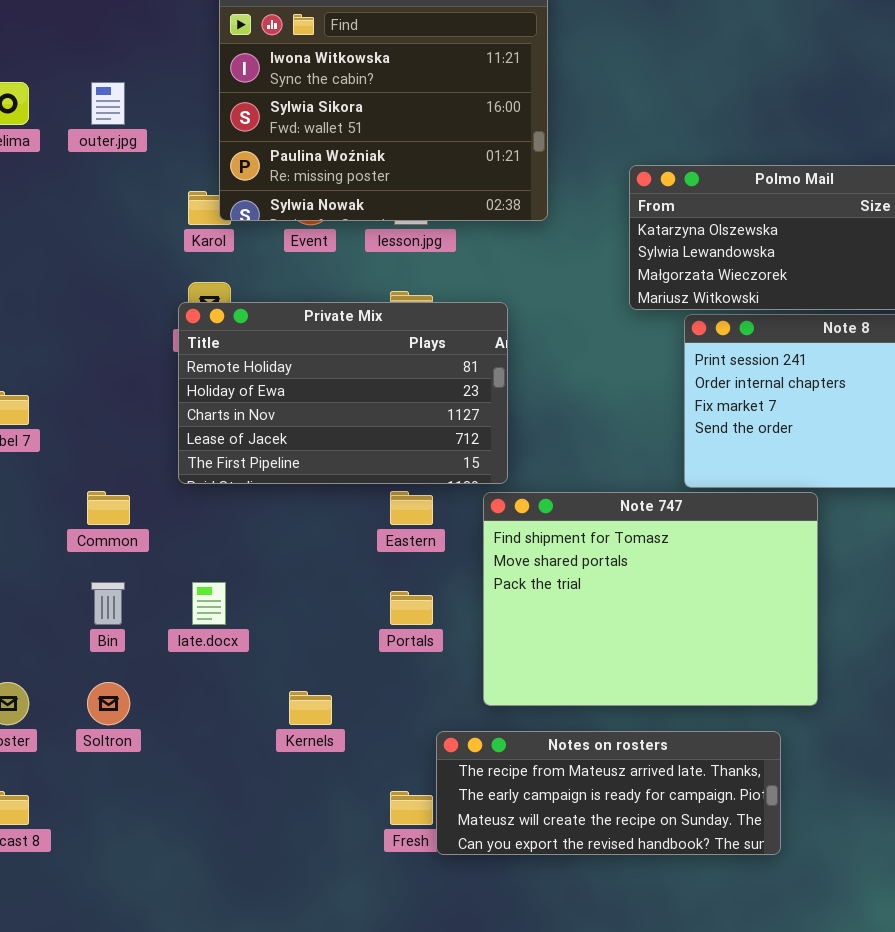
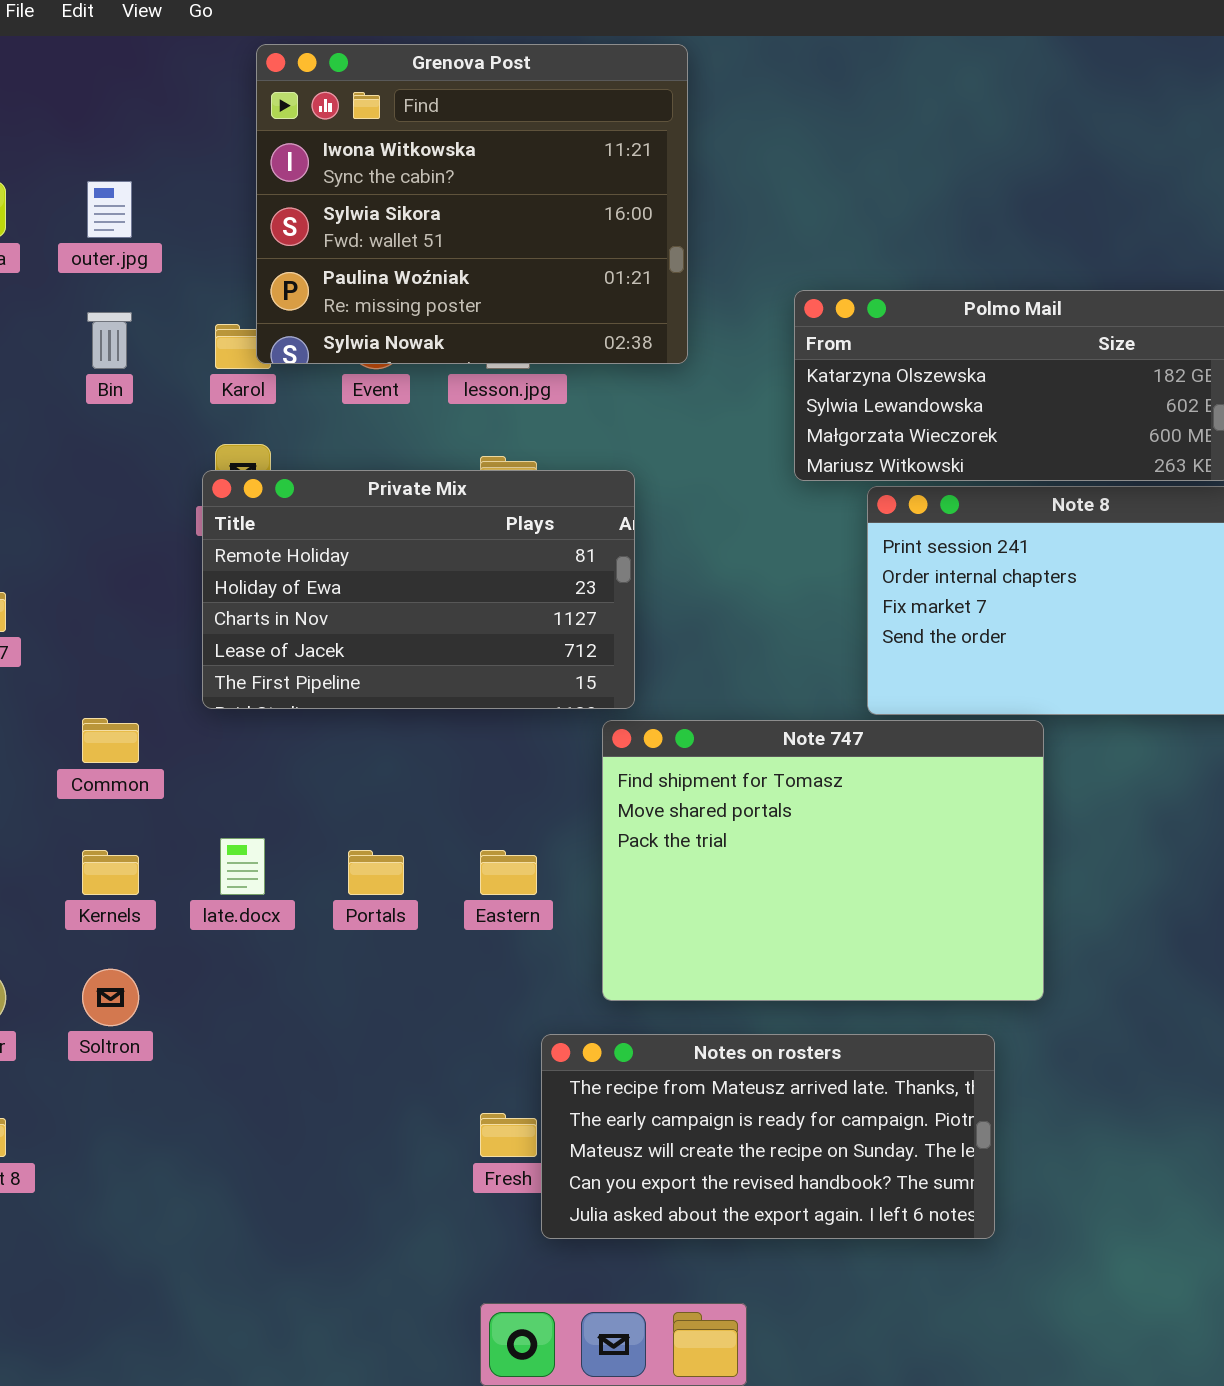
Eastern: [390,491,433,525] -> [480,850,537,895], moved
Bin: [91,582,125,625] -> [87,312,132,369], moved
Portals: [390,591,433,625] -> [348,850,404,895], moved
Kernels: [289,691,332,725] -> [82,850,139,895], moved
Notes on rosters: [436,731,781,855] -> [541,1034,995,1239], resized

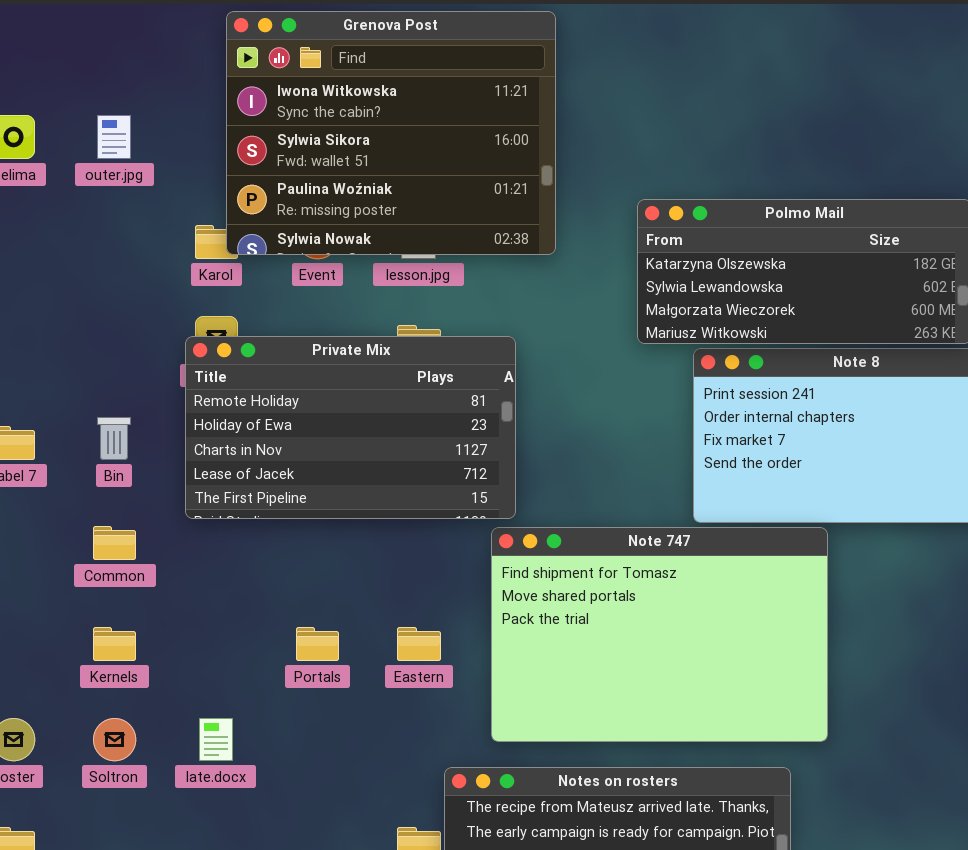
Bin: [87,312,132,369] -> [97,417,131,460], moved
late.docx: [220,838,265,895] -> [199,718,233,761], moved

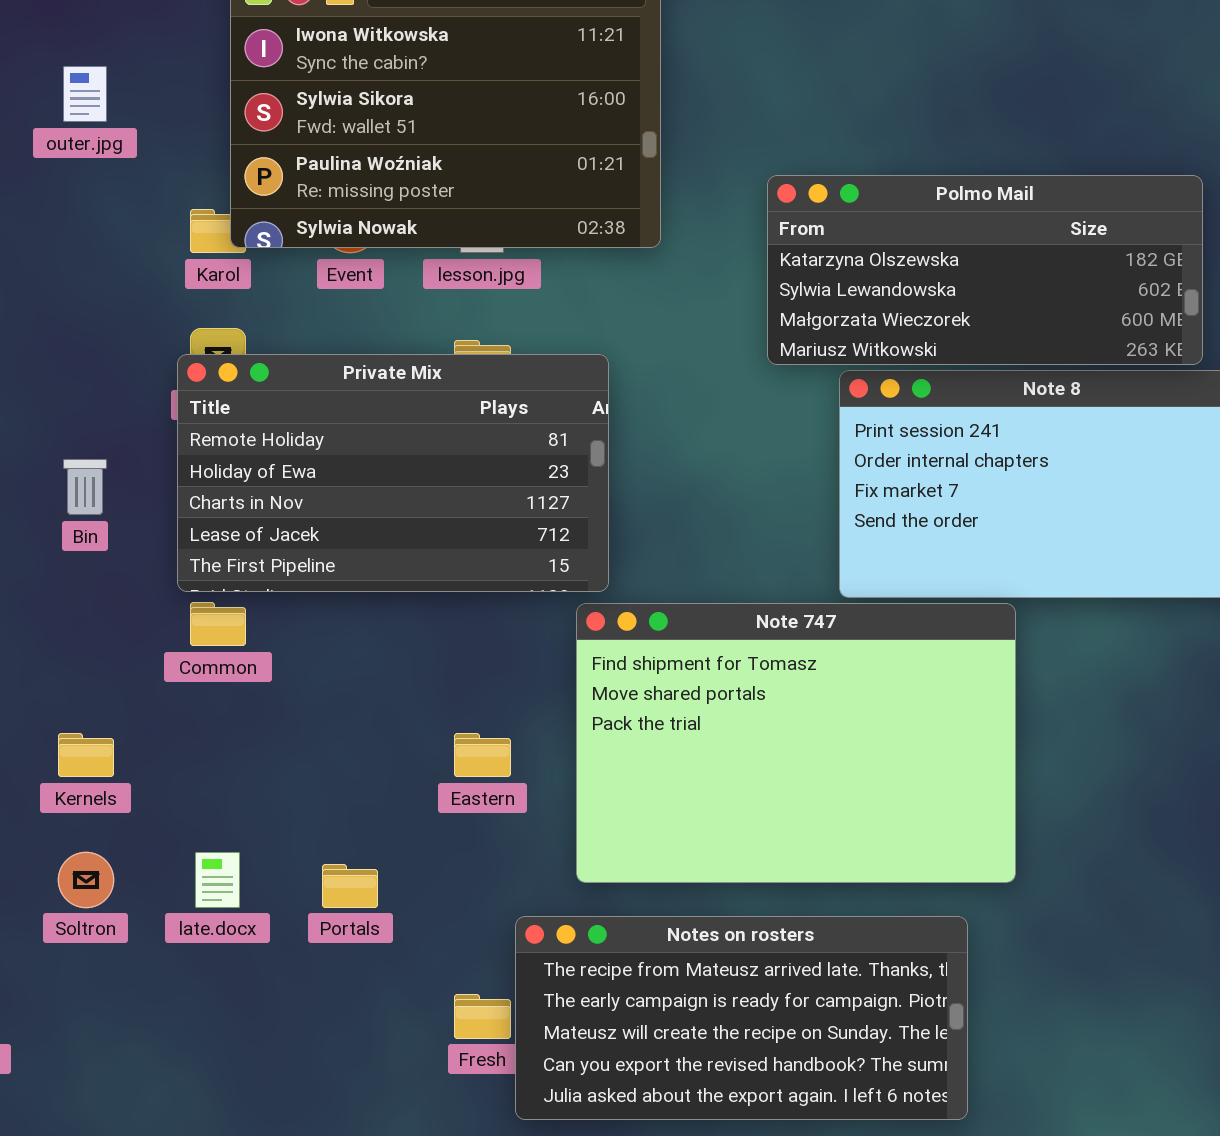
Common: [93,526,136,560] -> [190,602,246,646], moved
Portals: [296,627,339,661] -> [322,864,378,908], moved

